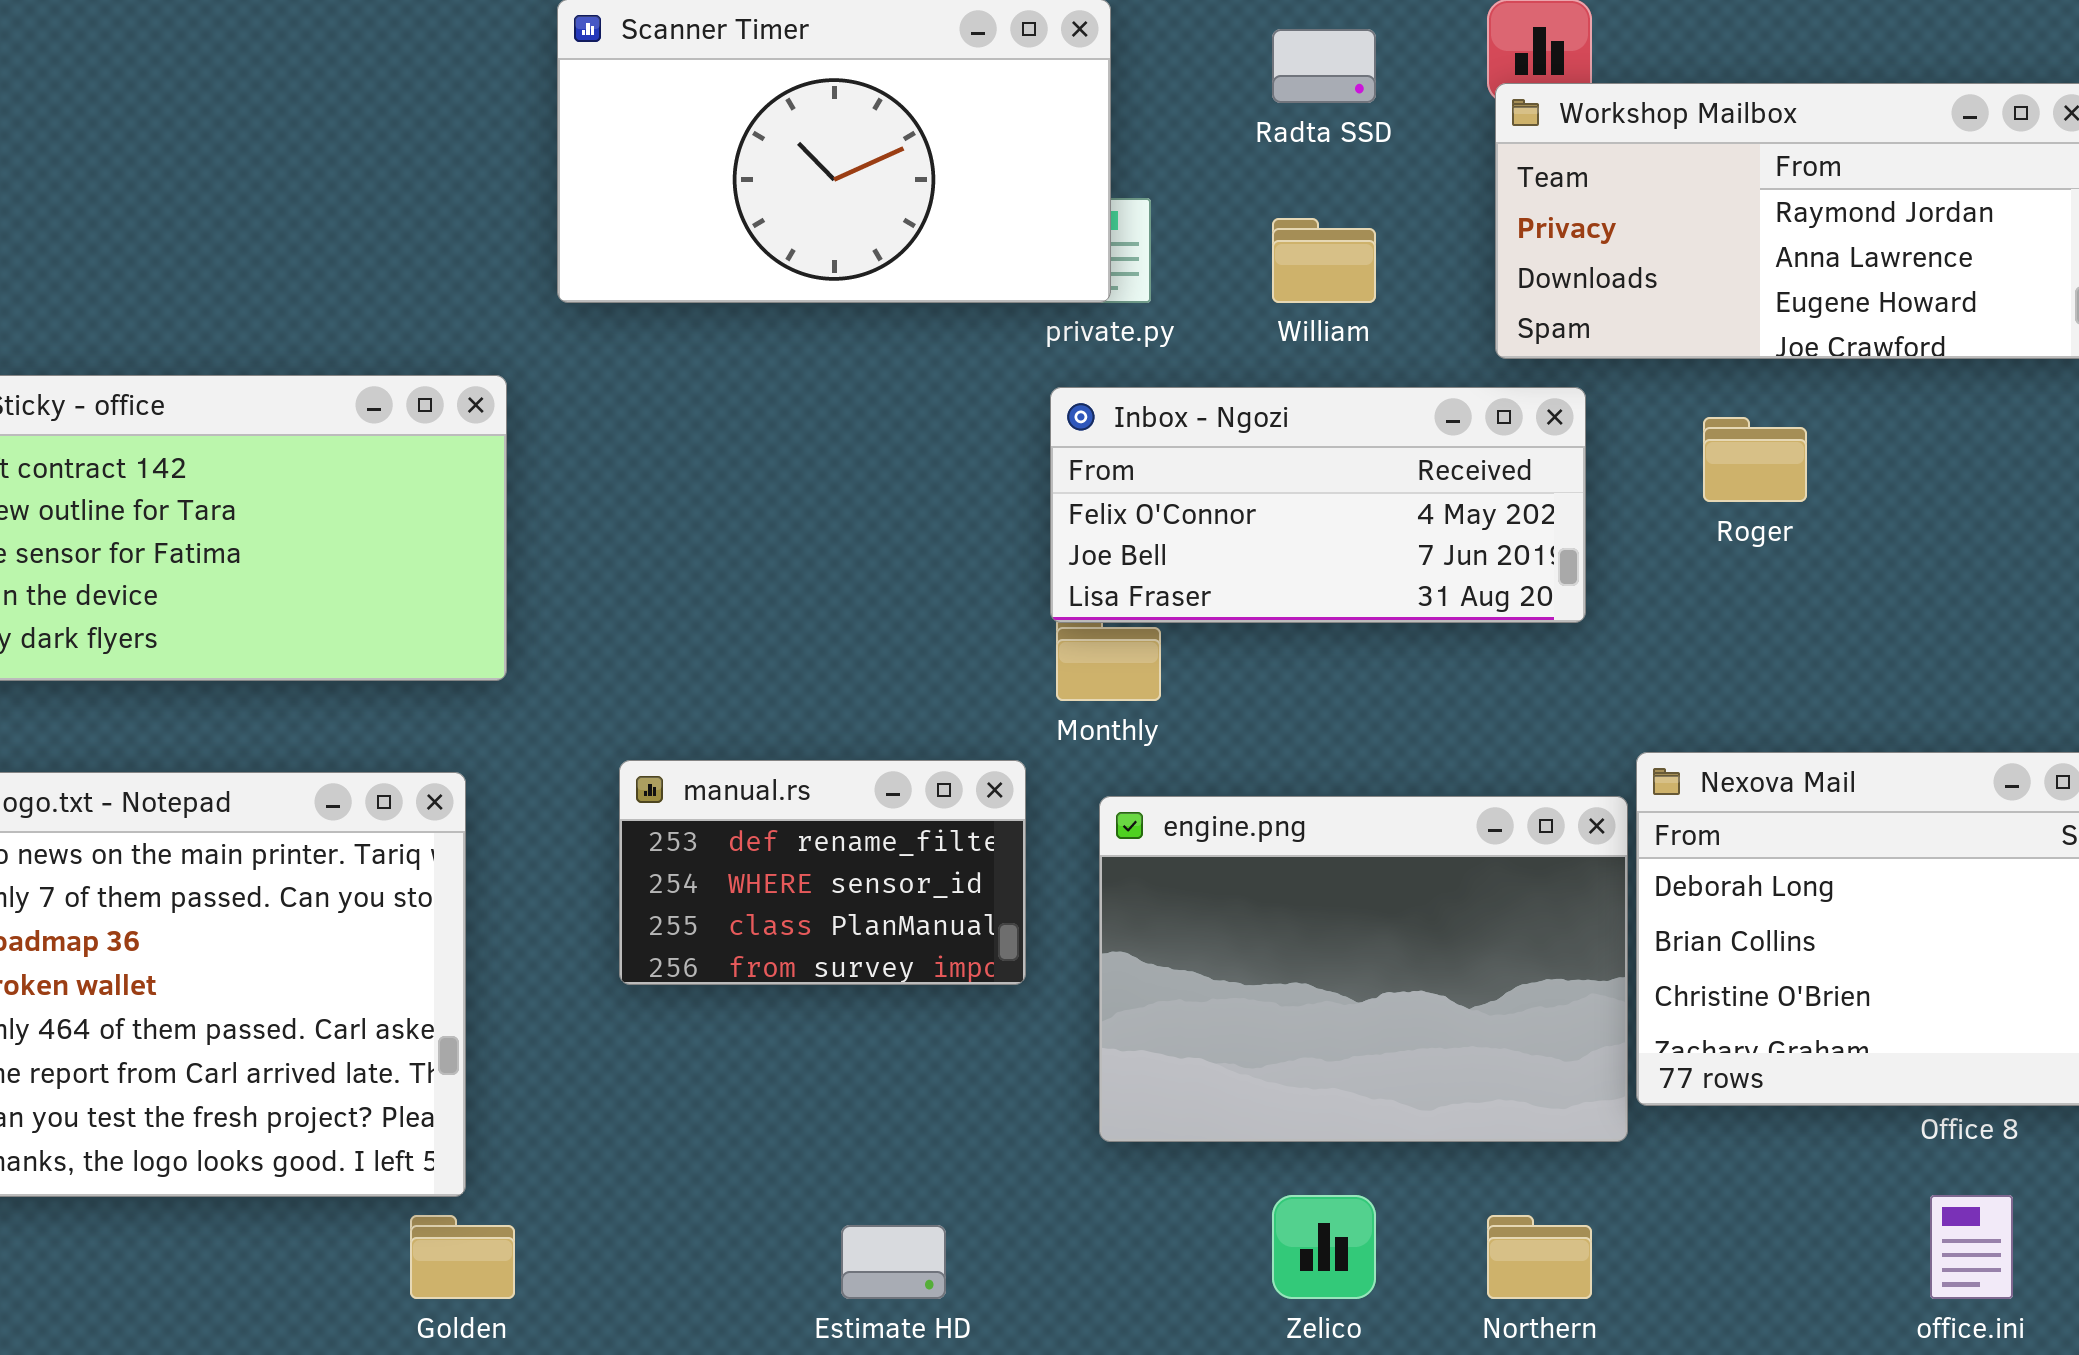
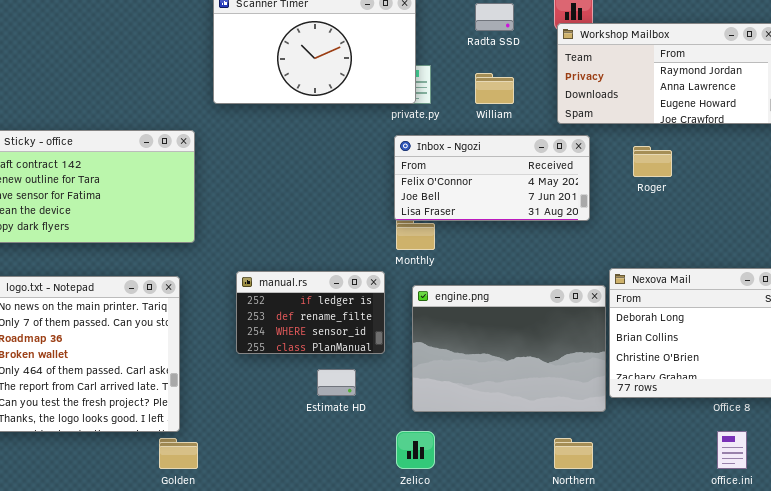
manual.rs: [619,760,1026,985] -> [236,271,385,354], scrolled up 1 row
Zelico: [1272,1195,1376,1299] -> [396,431,435,469], moved
Estimate HD: [841,1225,946,1299] -> [317,369,356,396], moved

